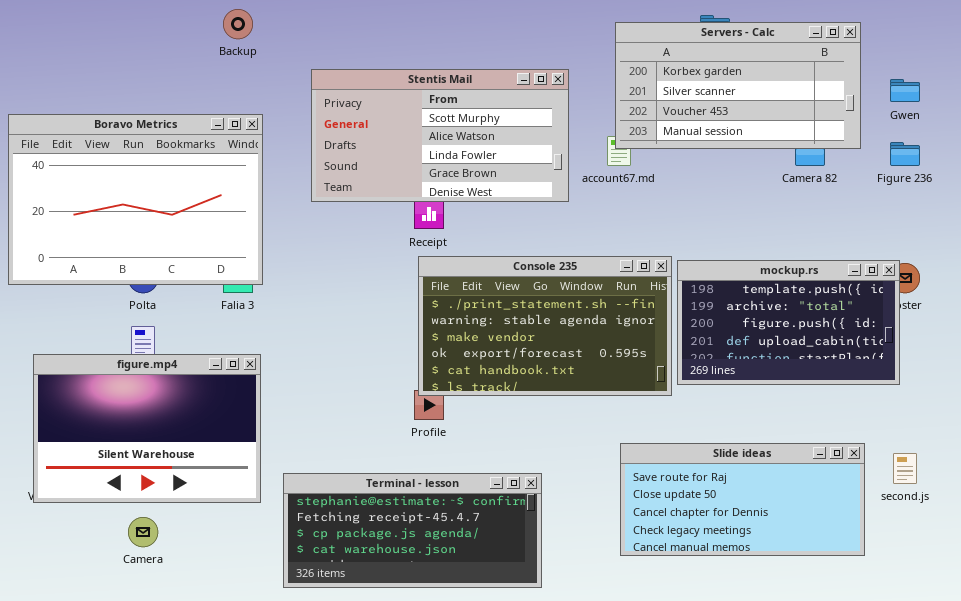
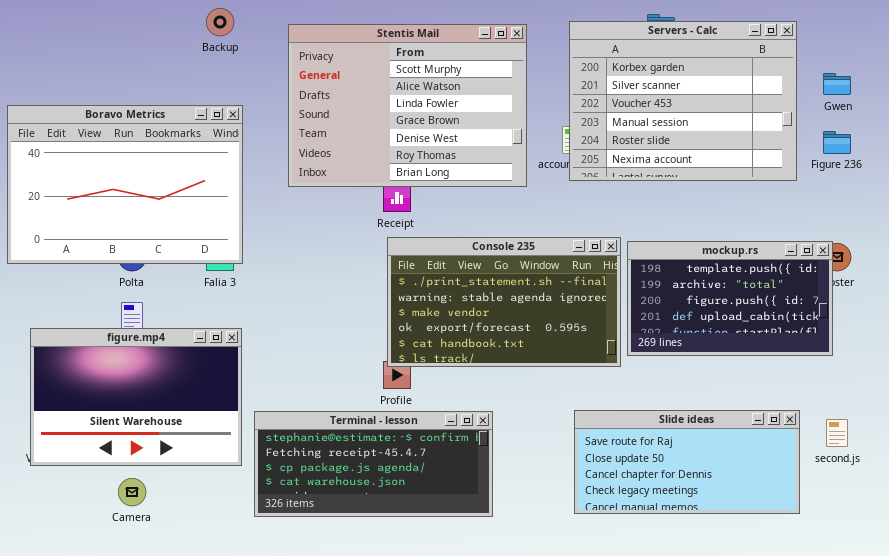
Servers - Calc: [615,22,861,149] -> [569,21,797,181], resized
Stentis Mail: [311,69,569,202] -> [288,24,527,187], resized
Terminal - lesson: [283,473,542,588] -> [254,411,493,517], moved

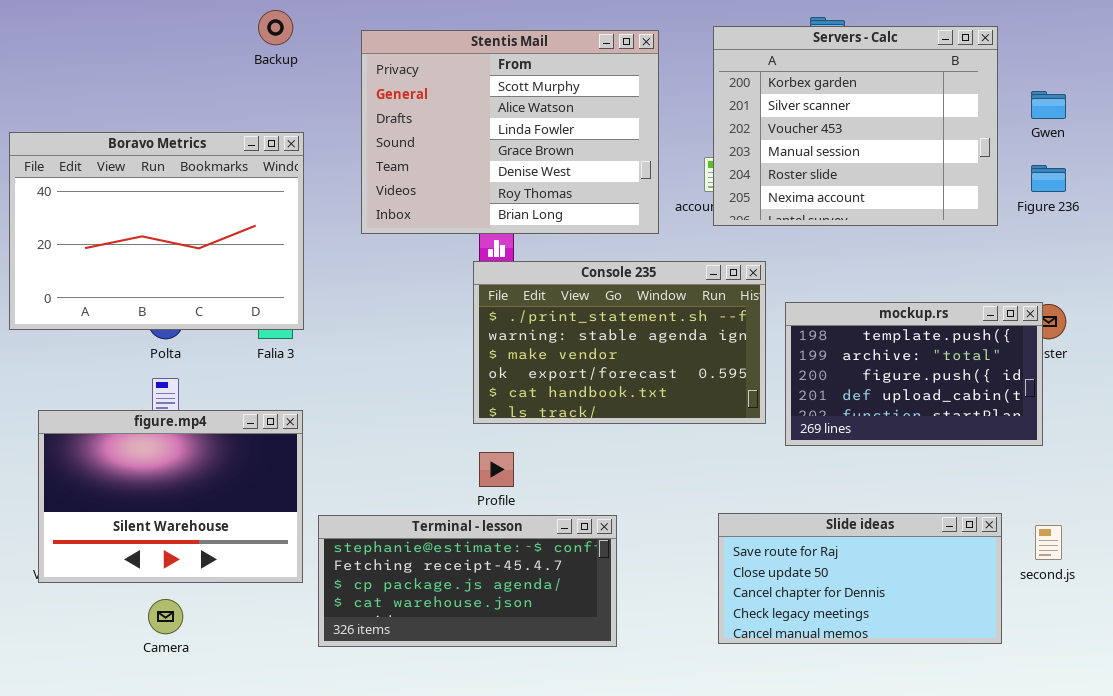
Console 235: [387,237,621,367] -> [473,261,766,424], moved

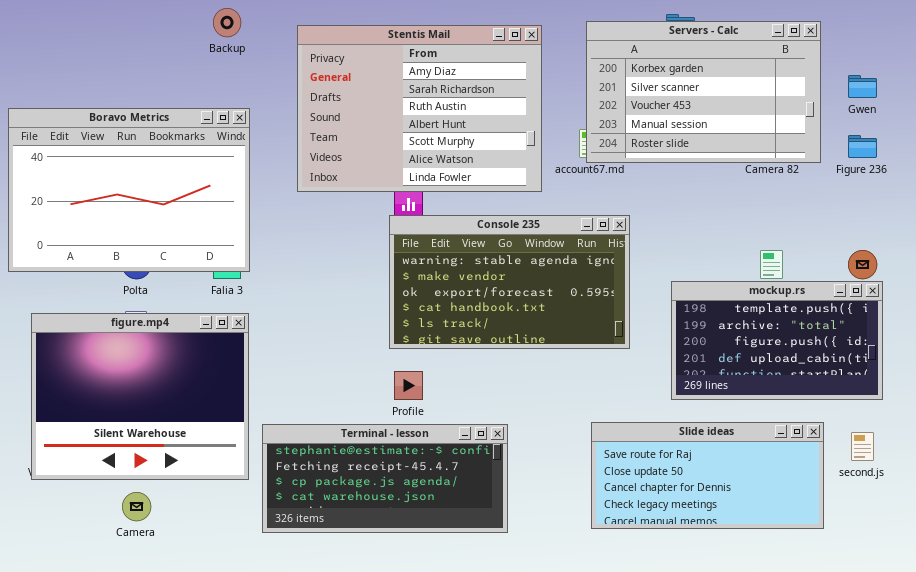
Servers - Calc: [713,26,998,226] -> [586,21,821,163], resized
Stentis Mail: [361,30,659,234] -> [297,25,542,192], scrolled up 4 rows
Console 235: [473,261,766,424] -> [389,215,630,349], scrolled down 1 row
mockup.rs: [785,302,1043,446] -> [671,281,883,400], moved
figure.mp4: [38,410,303,583] -> [31,313,249,480], resized

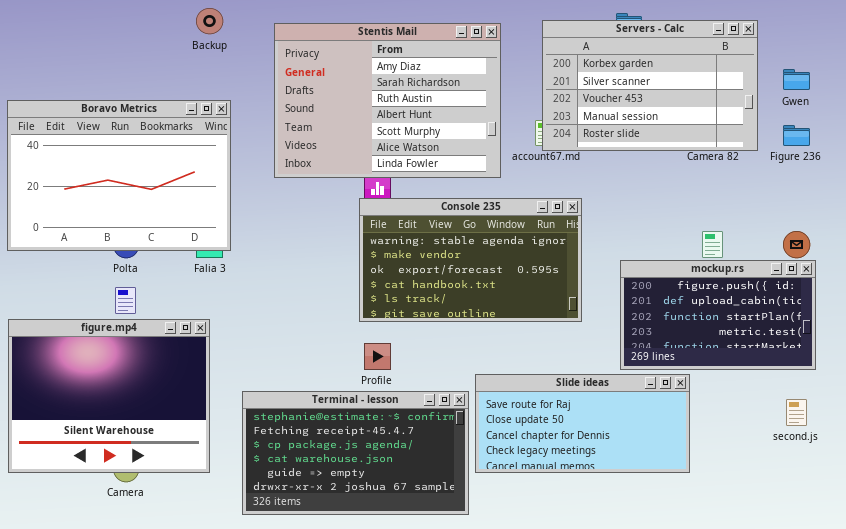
mockup.rs: [671,281,883,400] -> [620,260,816,370], scrolled down 2 rows
figure.mp4: [31,313,249,480] -> [8,319,210,473], moved
Slide ideas: [591,422,824,529] -> [475,374,690,473], moved
Terminal - lesson: [262,424,508,533] -> [242,391,469,515], resized

